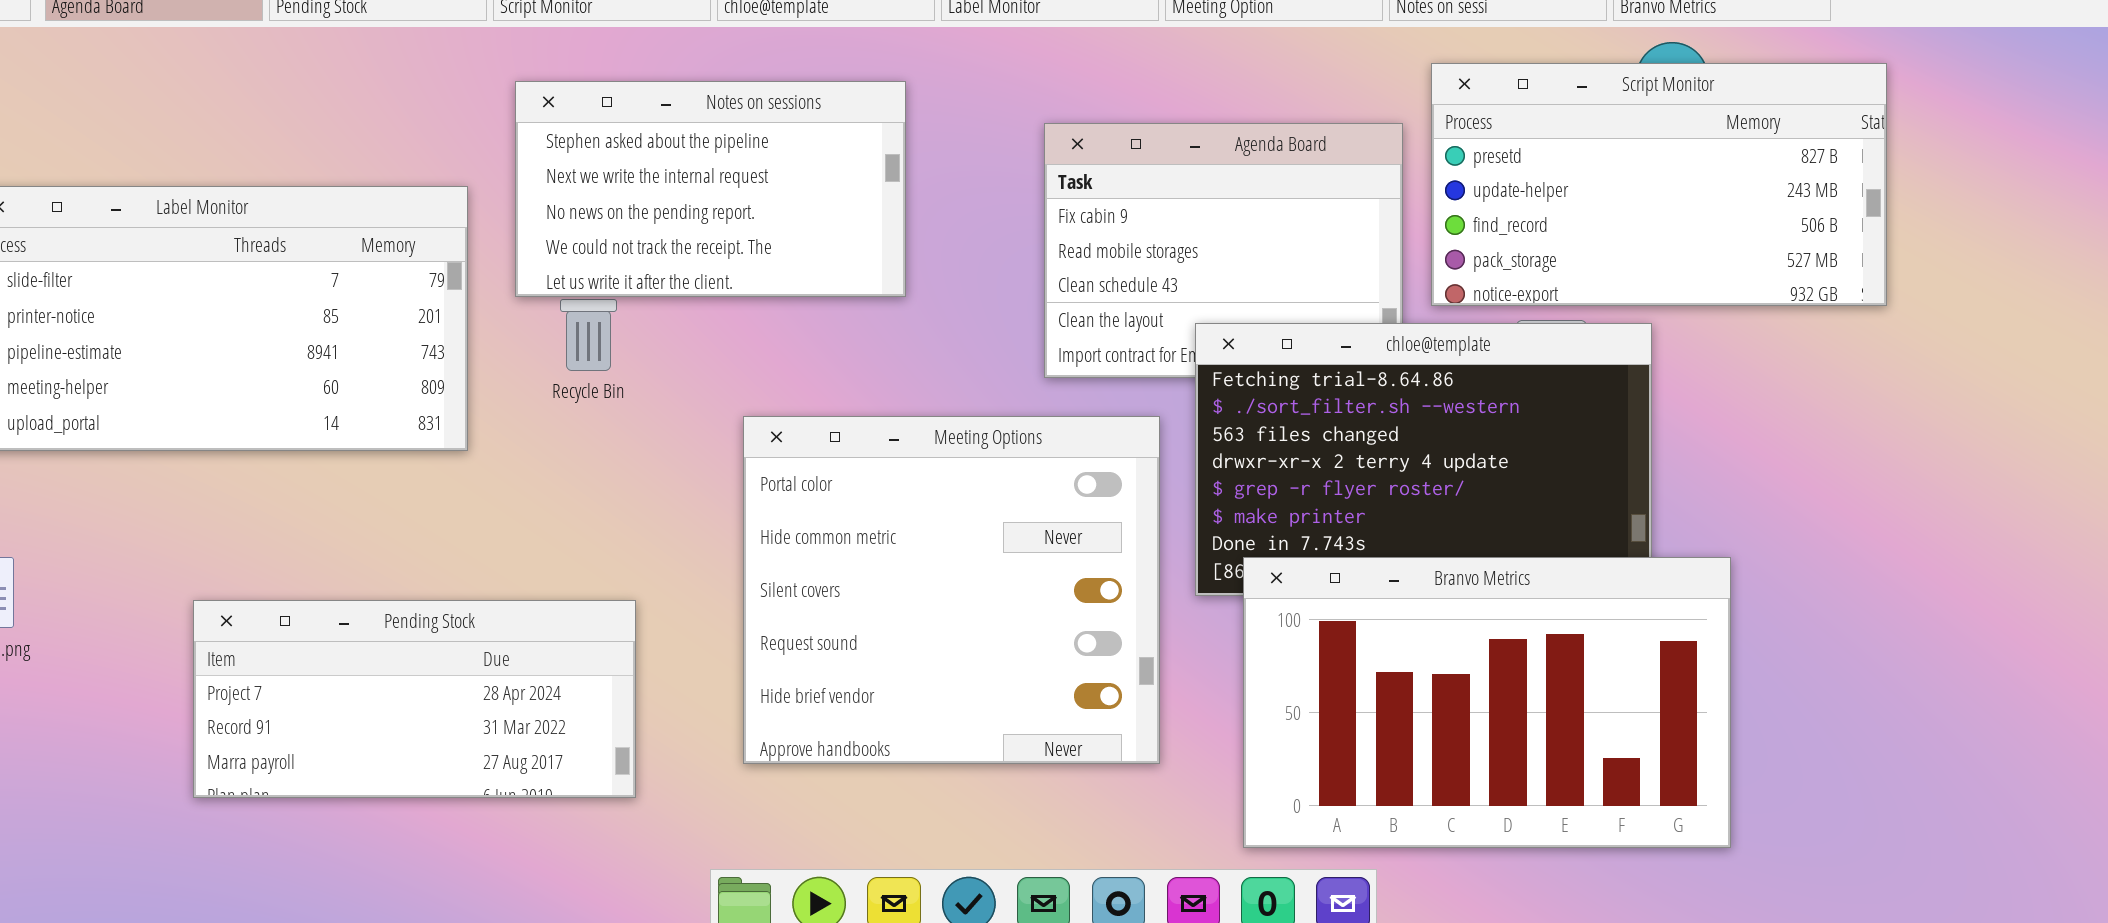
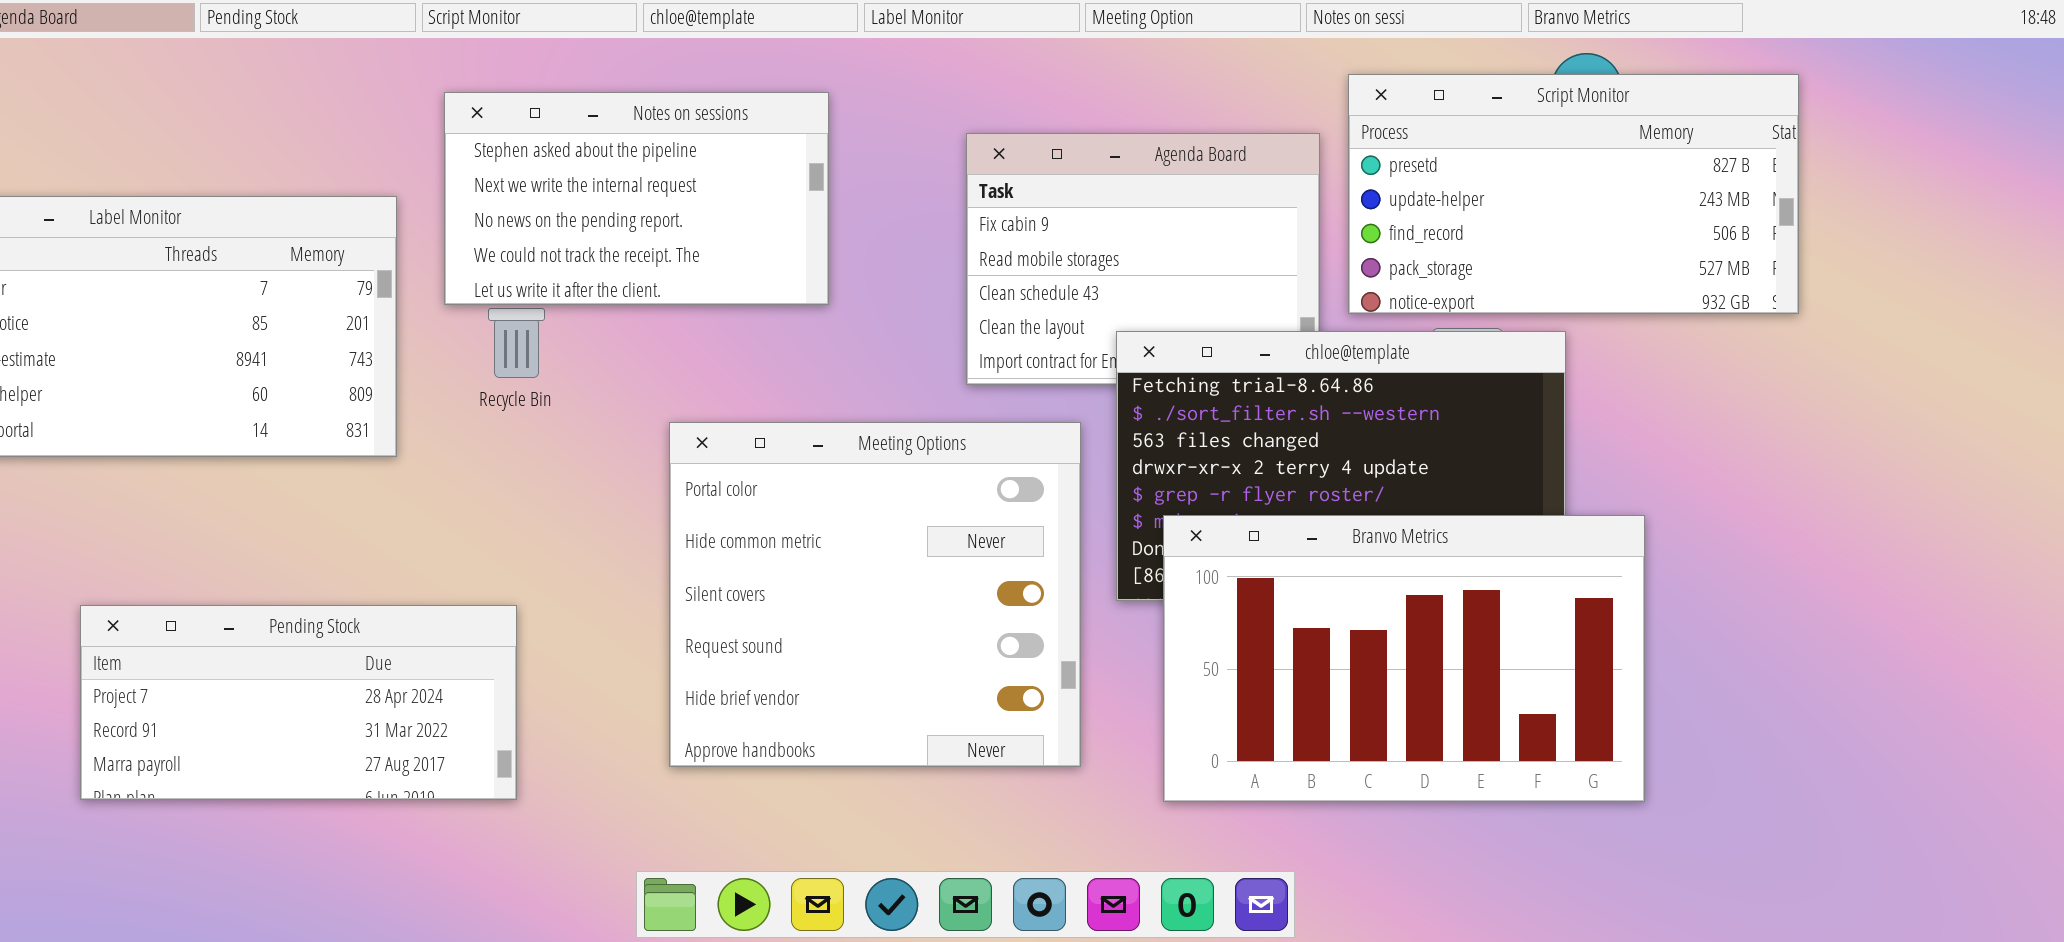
Branvo Metrics: [1243,557,1731,848] -> [1163,515,1645,802], moved
Pending Stock: [193,600,636,798] -> [80,605,517,800], moved

